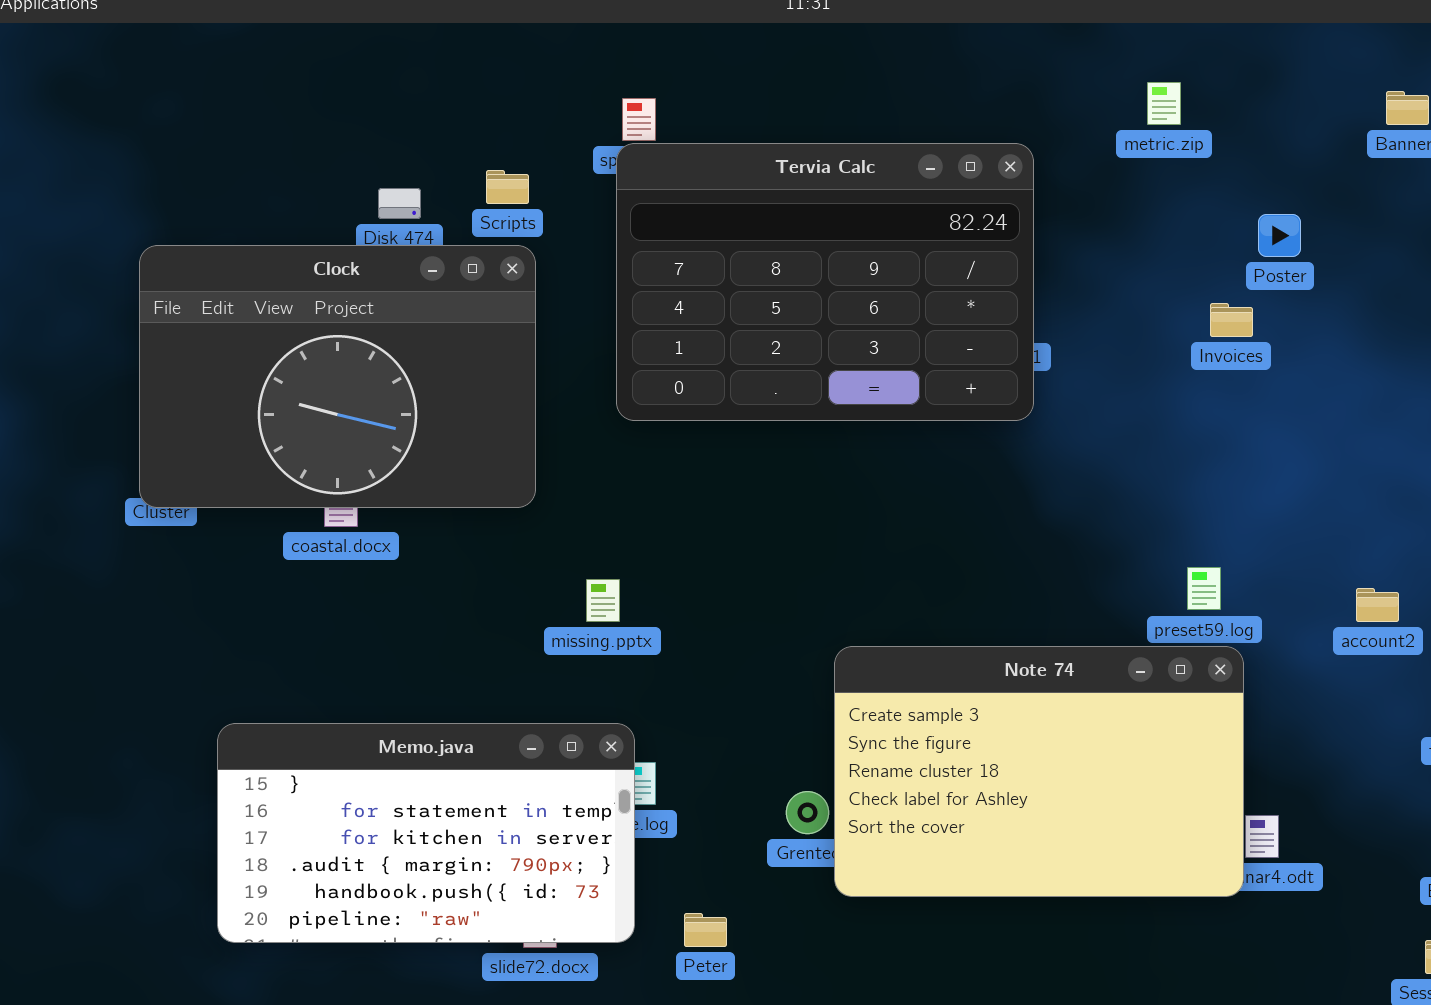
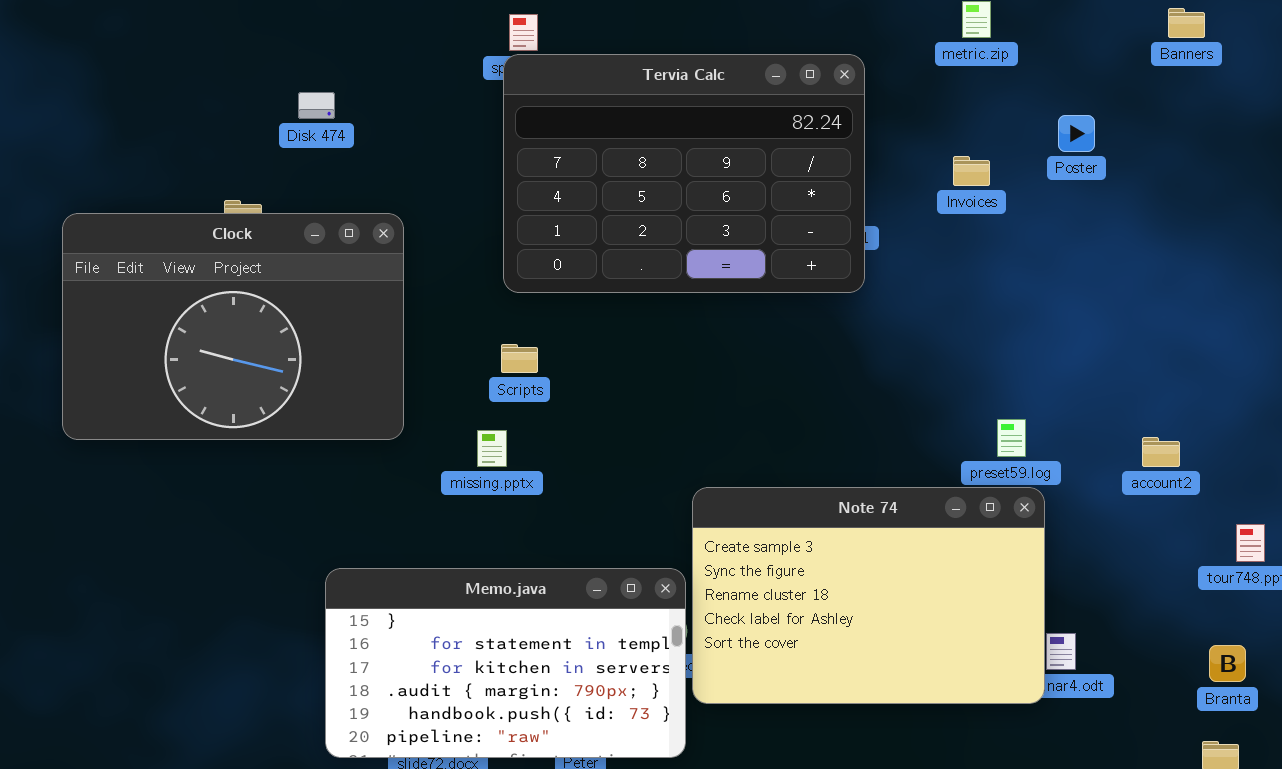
Scripts: [486,170,529,204] -> [501,344,538,373], moved
Clock: [139,245,536,508] -> [62,213,404,440], moved
Invoices: [1210,303,1253,337] -> [953,156,990,186], moved
Memo.java: [217,723,635,943] -> [325,568,686,758], moved

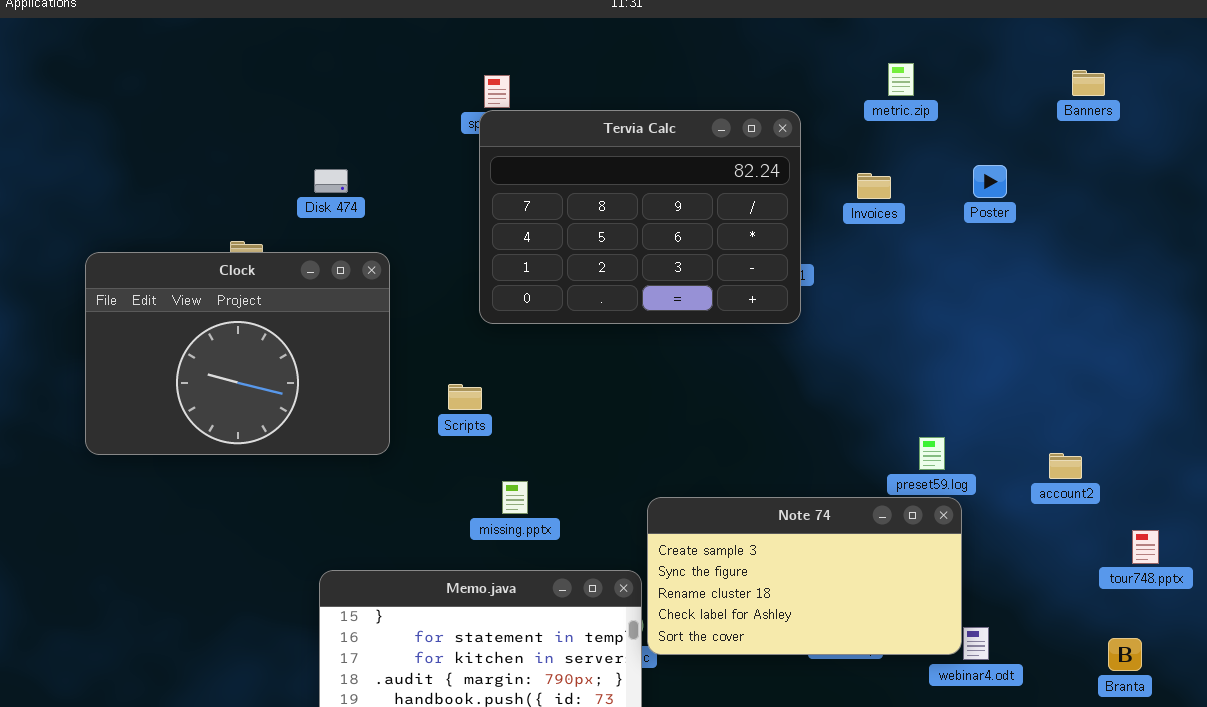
Disk 474: [298,92,335,119] -> [314,169,348,193], moved
Invoices: [953,156,990,186] -> [857,173,891,199], moved
Scripts: [501,344,538,373] -> [448,384,482,410], moved
missing.pptx: [477,430,507,467] -> [502,481,528,514], moved
Note 74: [692,487,1045,704] -> [647,497,962,655], resized

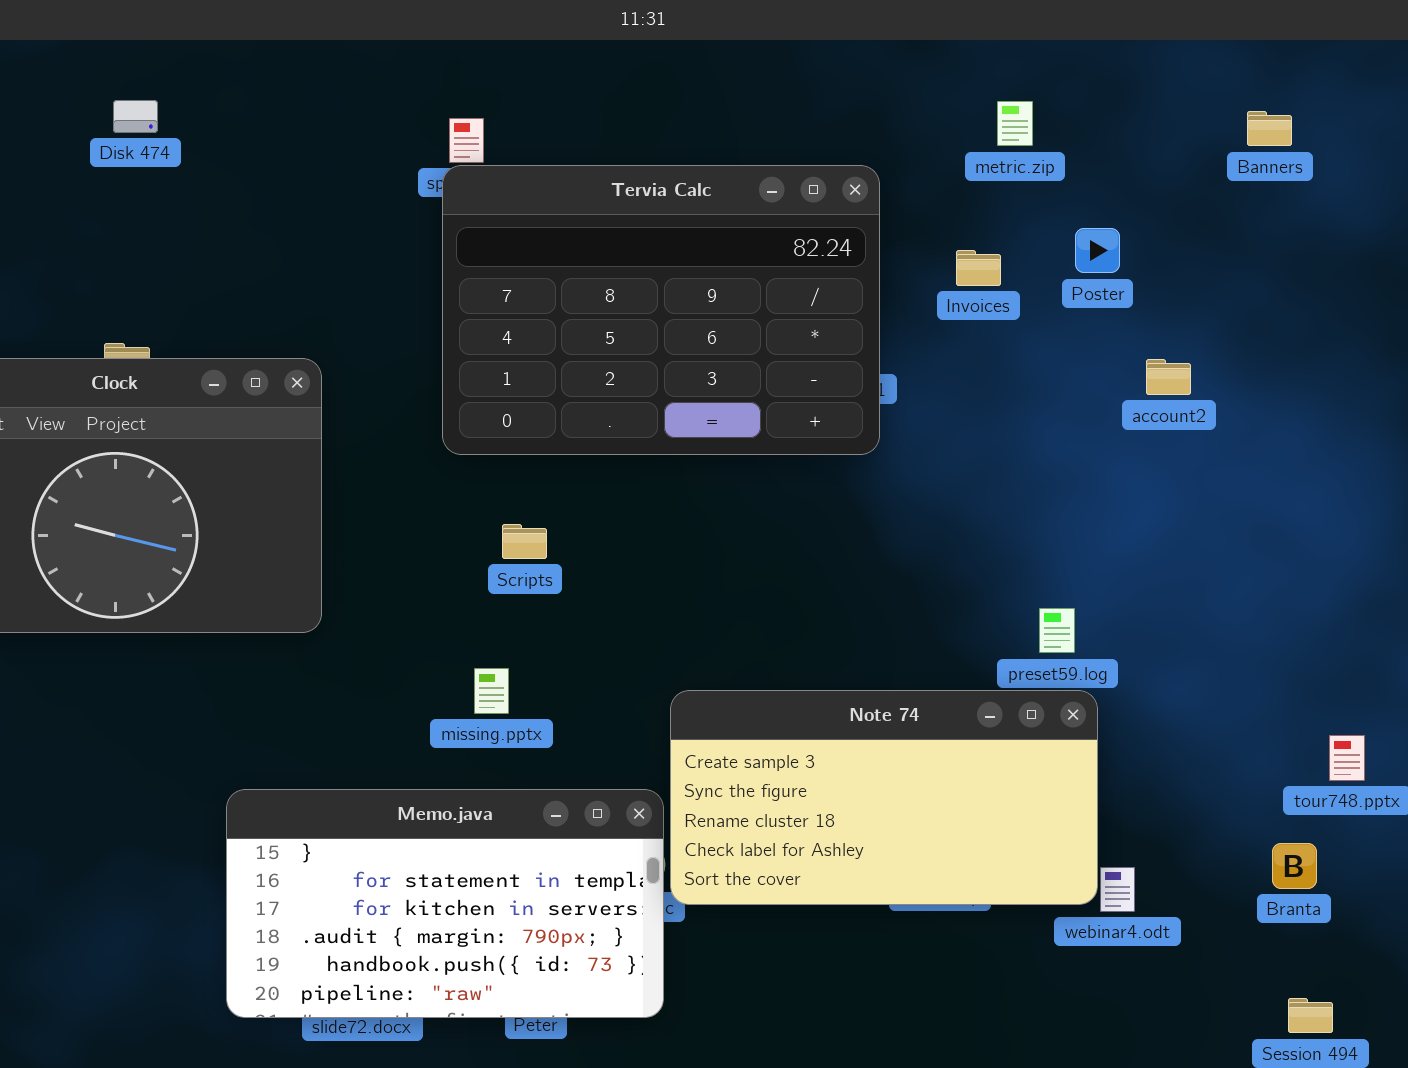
Poster: [973,165,1007,198] -> [1075,228,1120,273], moved
Disk 474: [314,169,348,193] -> [113,100,158,133], moved
Scripts: [448,384,482,410] -> [502,524,547,559], moved
account2: [1049,453,1082,479] -> [1146,359,1191,395], moved
Branta: [1108,638,1142,671] -> [1272,843,1317,889], moved

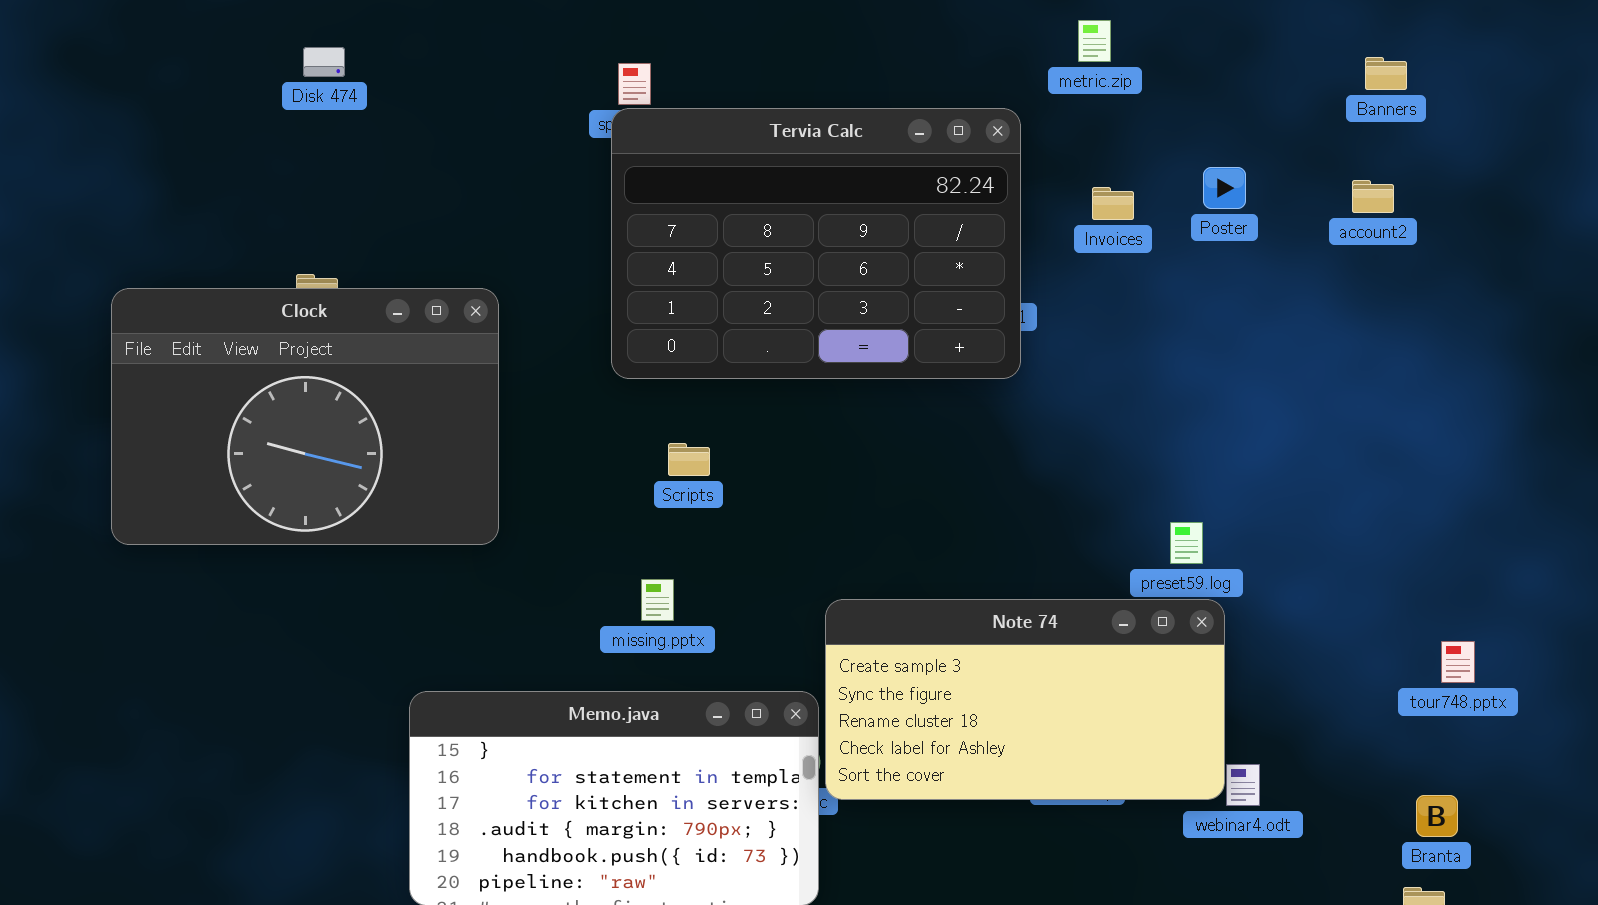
metric.zip: [997,101,1033,146] -> [1078,20,1111,62], moved
account2: [1146,359,1191,395] -> [1352,180,1394,213], moved
Branta: [1272,843,1317,889] -> [1416,795,1458,837], moved

